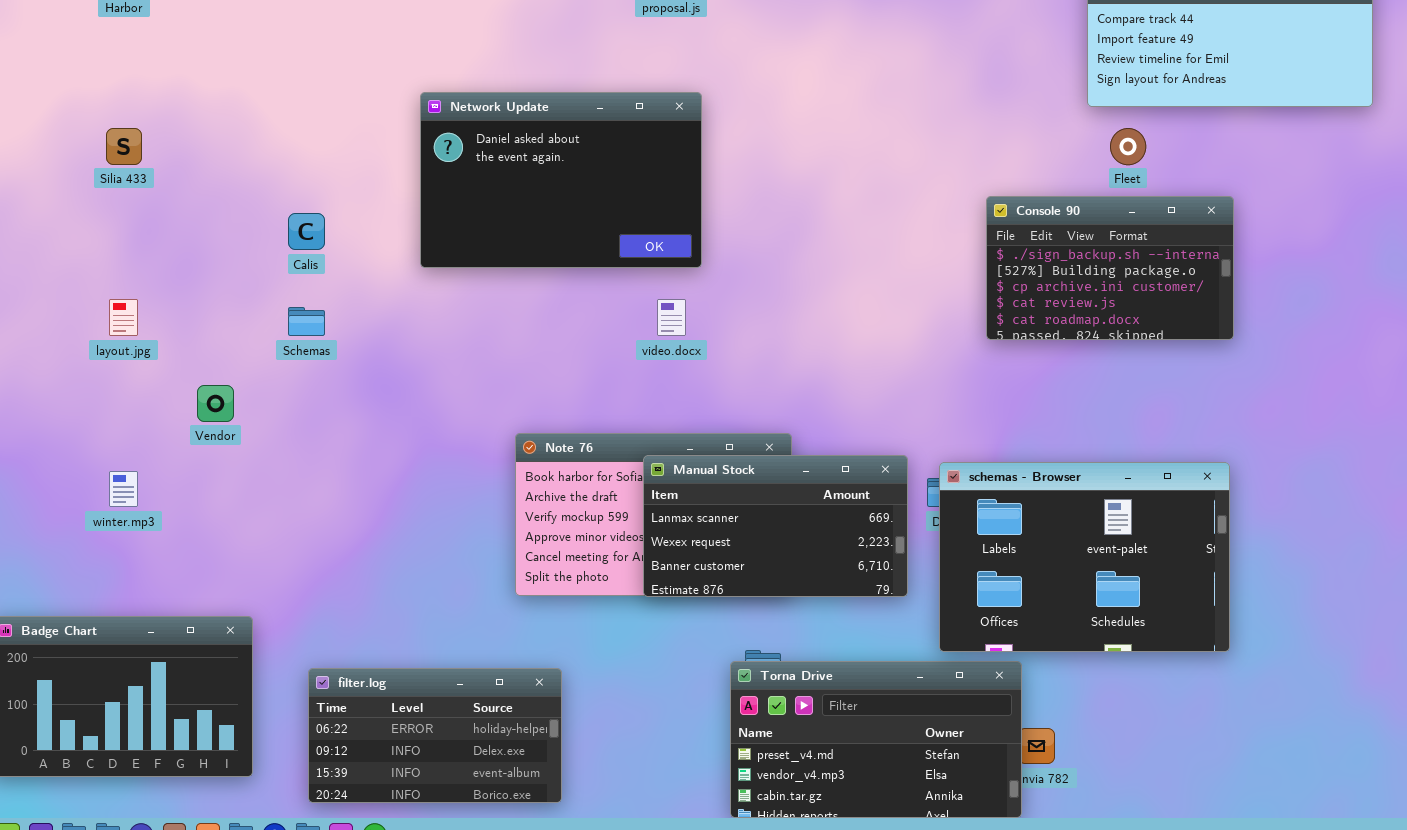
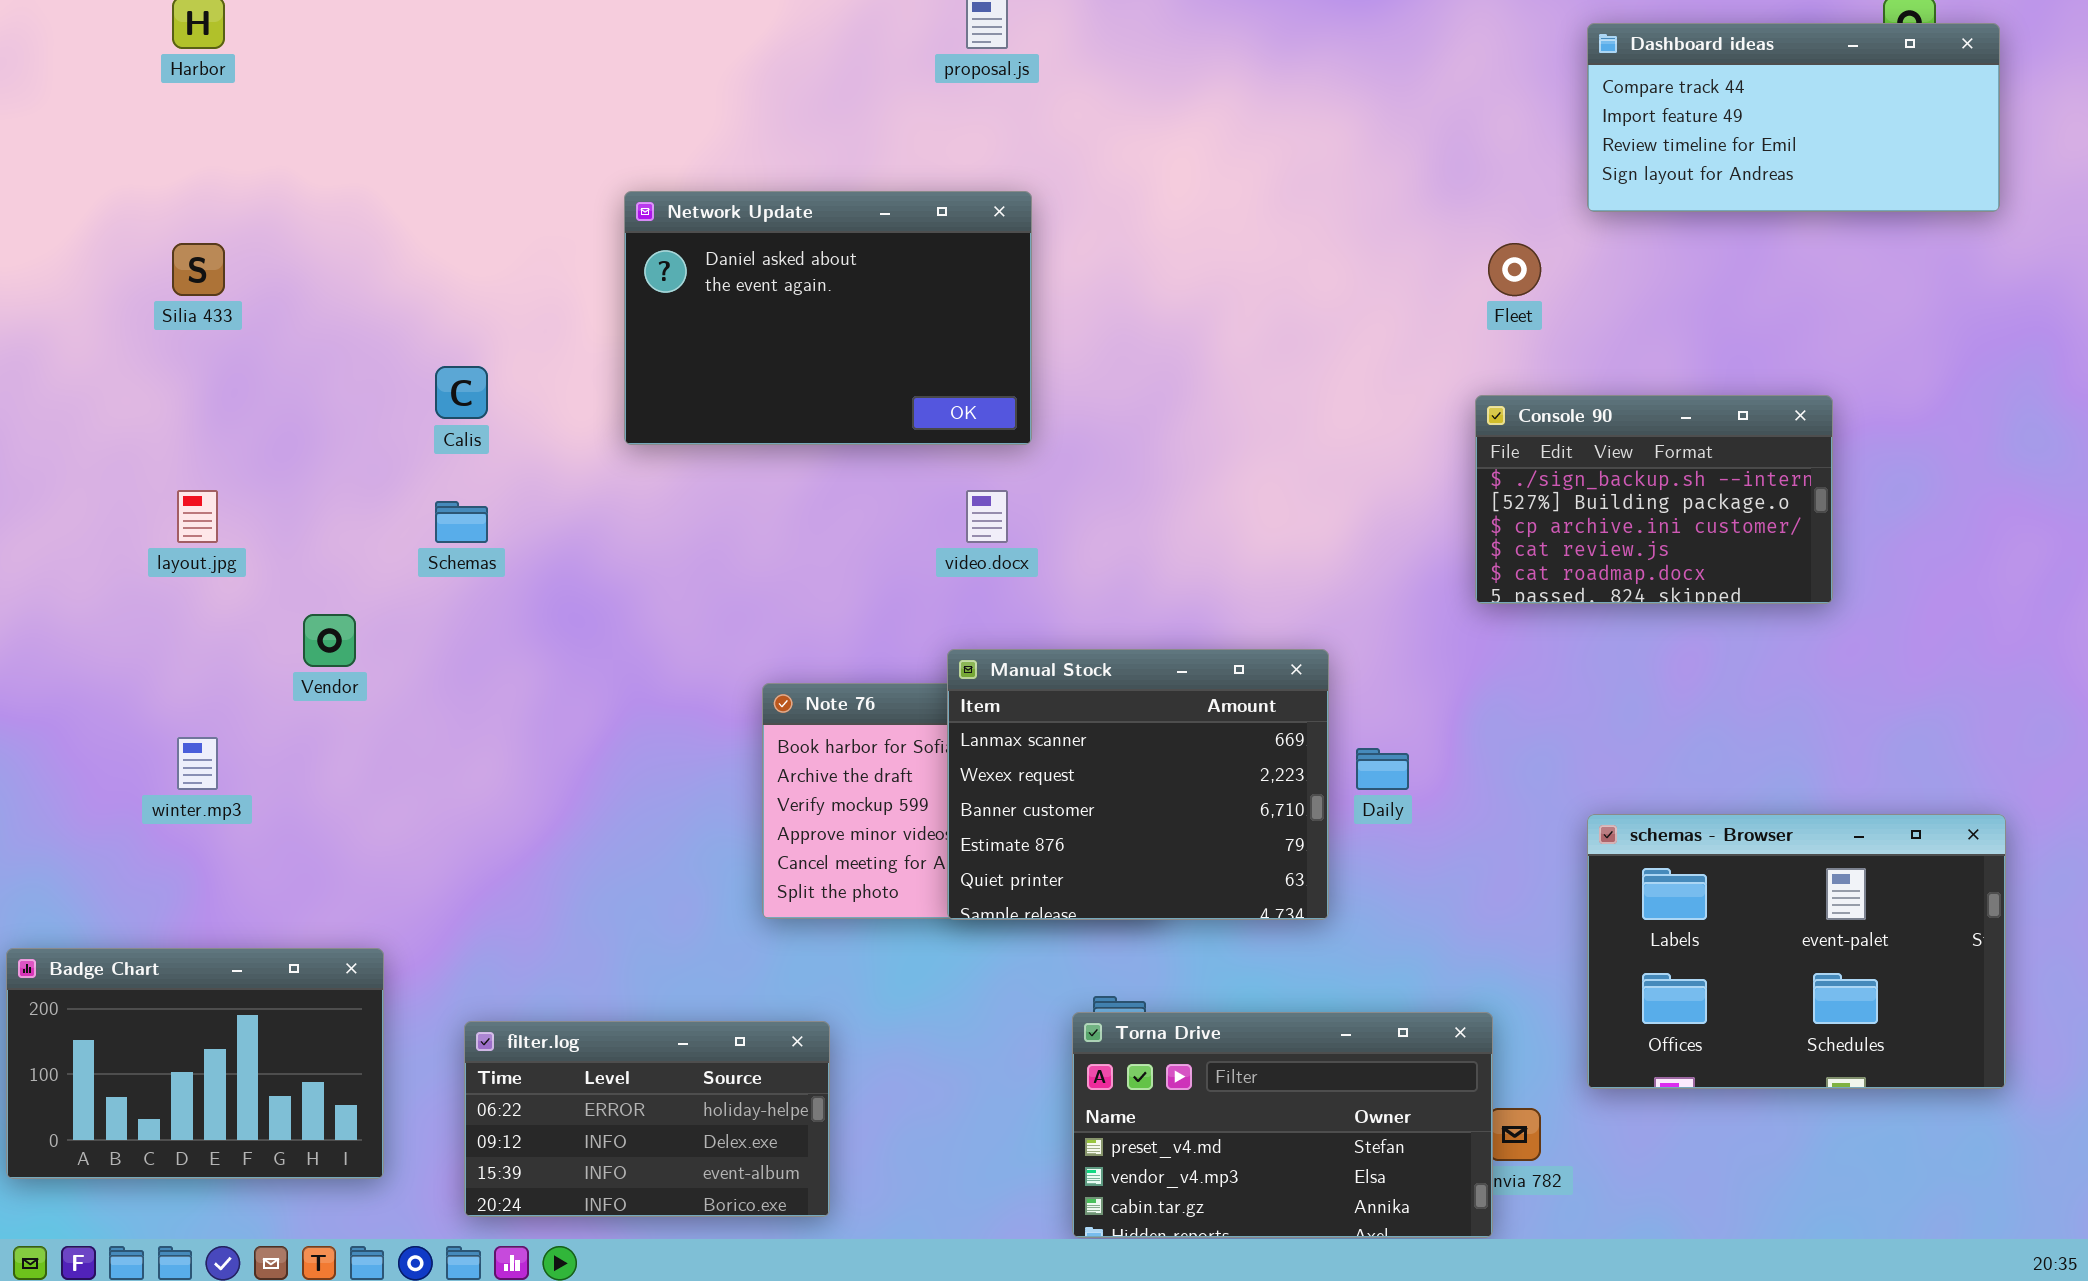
Fleet: [1110,128,1146,165] -> [1488,243,1541,296], moved
Console 90: [986,196,1234,340] -> [1475,395,1833,604], moved
Manual Stock: [643,455,908,597] -> [947,649,1329,920], resized
schemas - Browser: [939,462,1230,652] -> [1587,814,2006,1089], moved

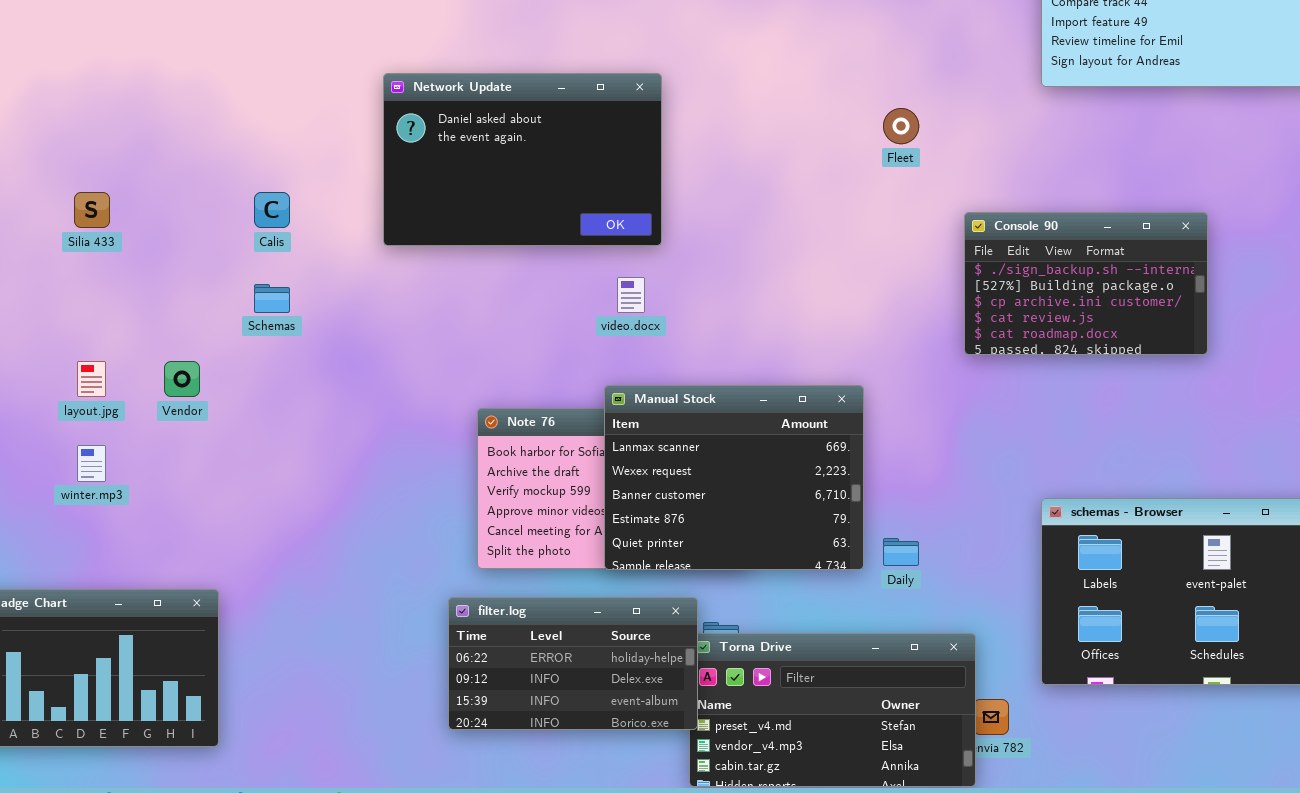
Silia 433: [172,243,225,296] -> [74,192,110,228], moved
Fleet: [1488,243,1541,296] -> [883,108,919,144], moved
layout.jpg: [177,490,218,543] -> [77,361,106,397], moved
Daily: [1356,748,1409,790] -> [883,538,919,566], moved
filter.log: [464,1021,830,1217] -> [448,597,698,730], moved

